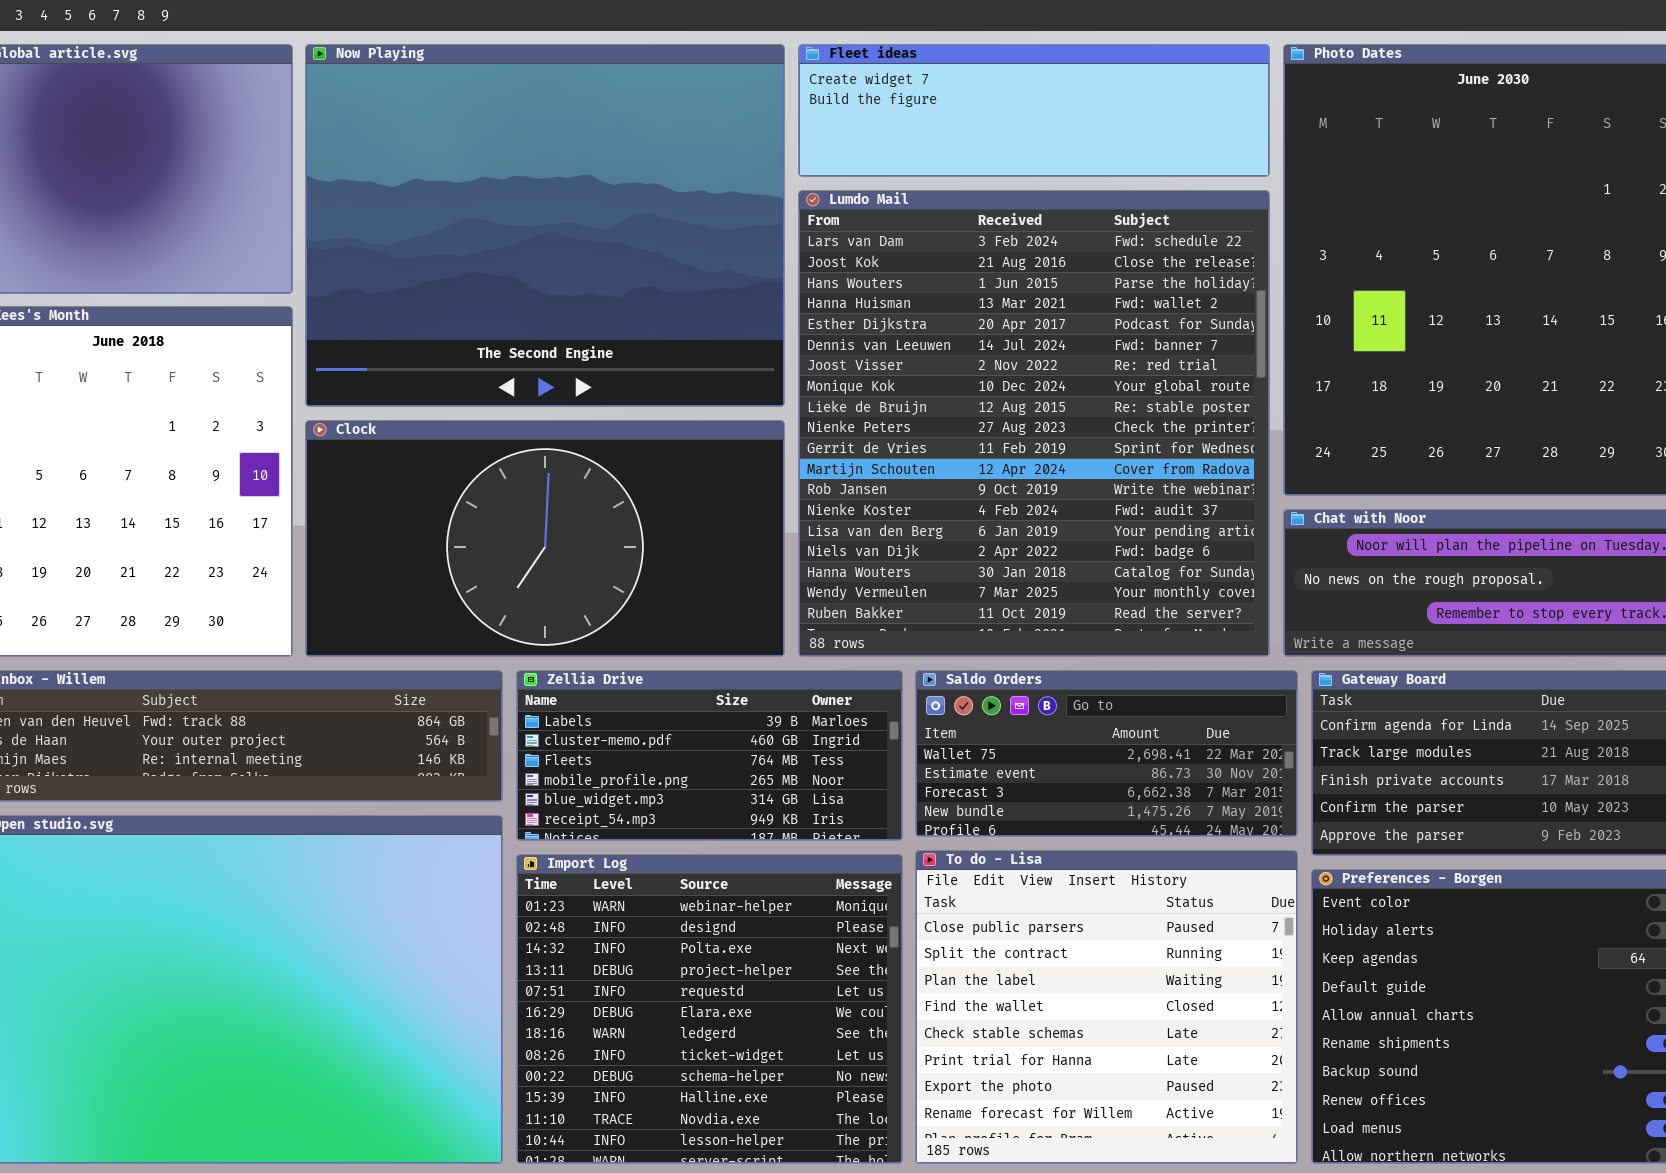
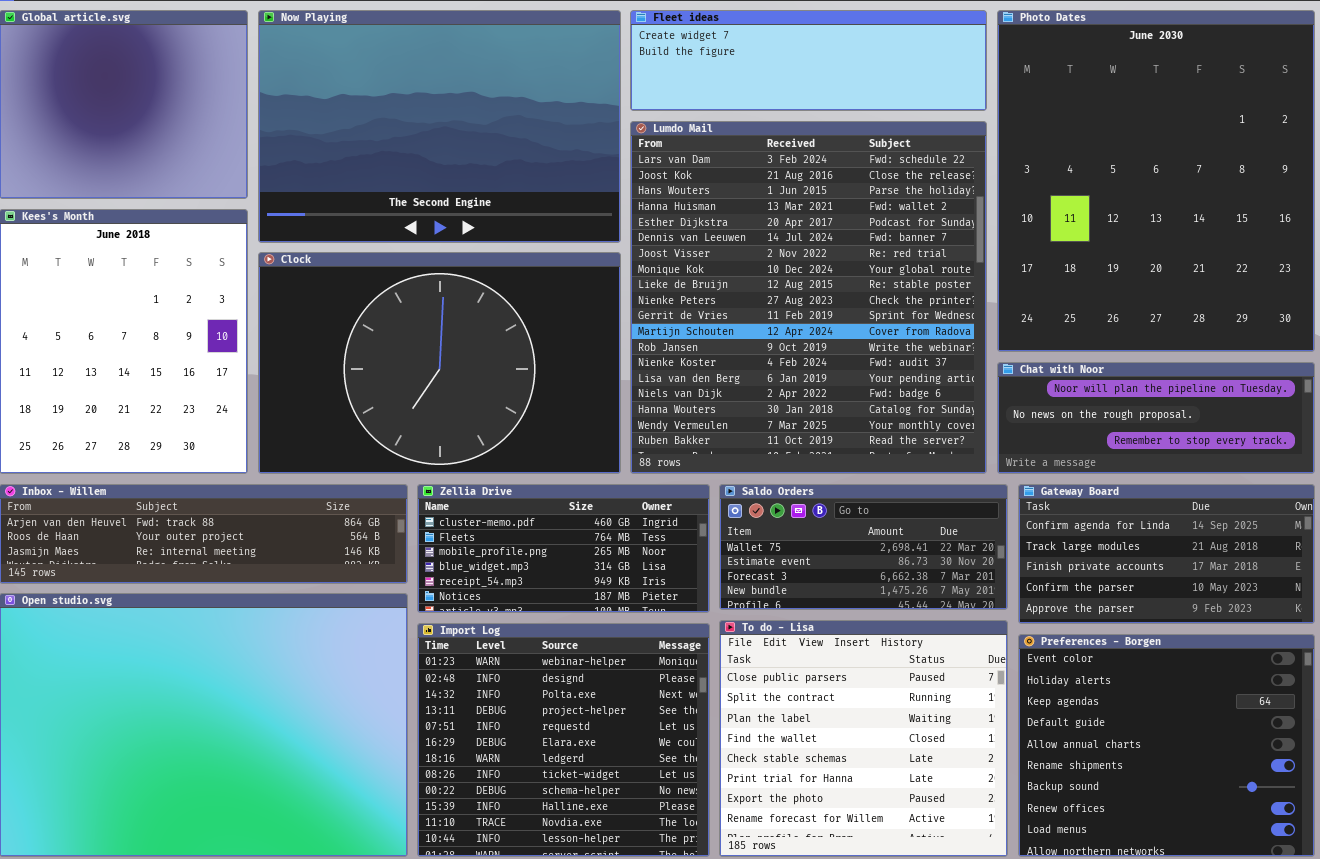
Now Playing: [305,44,785,407] -> [258,10,621,243], resized
Clock: [305,420,785,657] -> [258,252,621,474], resized
Zellia Drive: [516,670,903,841] -> [417,484,710,613], scrolled down 1 row

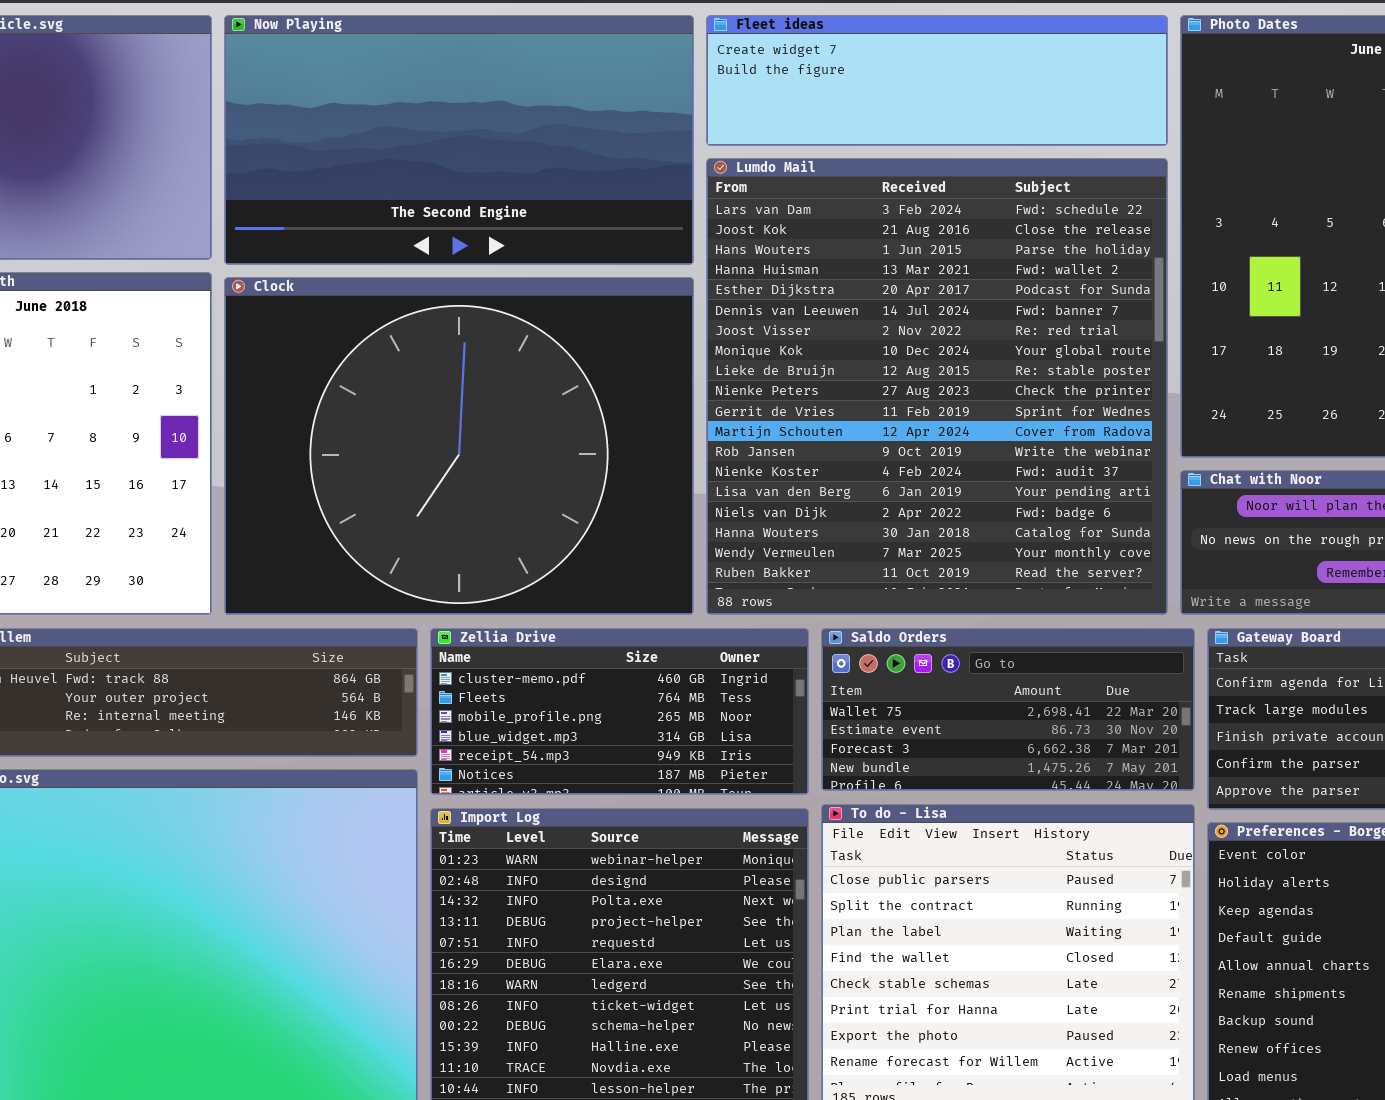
Now Playing: [258,10,621,243] -> [224,15,694,265], resized
Clock: [258,252,621,474] -> [224,277,694,615], resized

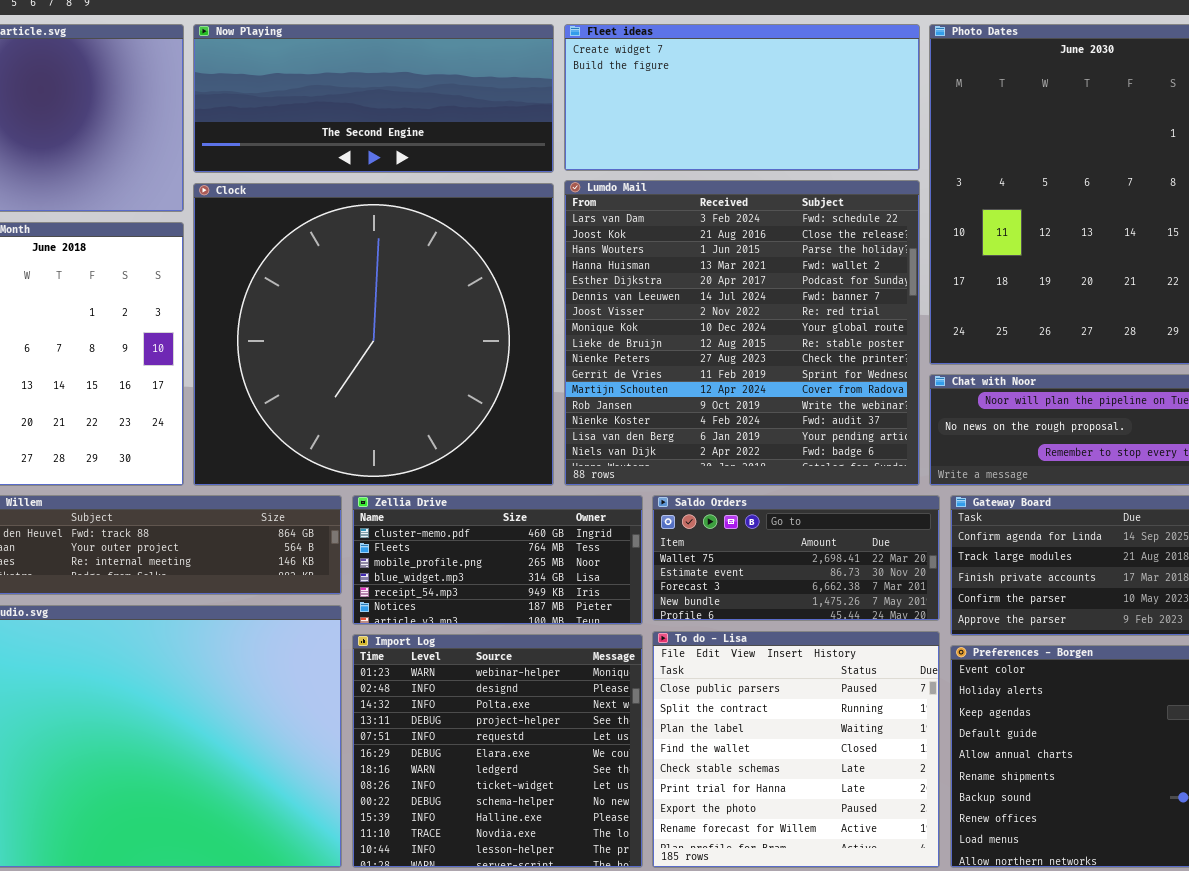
Now Playing: [224,15,694,265] -> [193,24,554,173], resized
Fleet ideas: [706,15,1168,146] -> [564,24,920,171], resized
Lumdo Mail: [706,158,1168,615] -> [564,180,920,486], resized
Clock: [224,277,694,615] -> [193,183,554,486], resized

